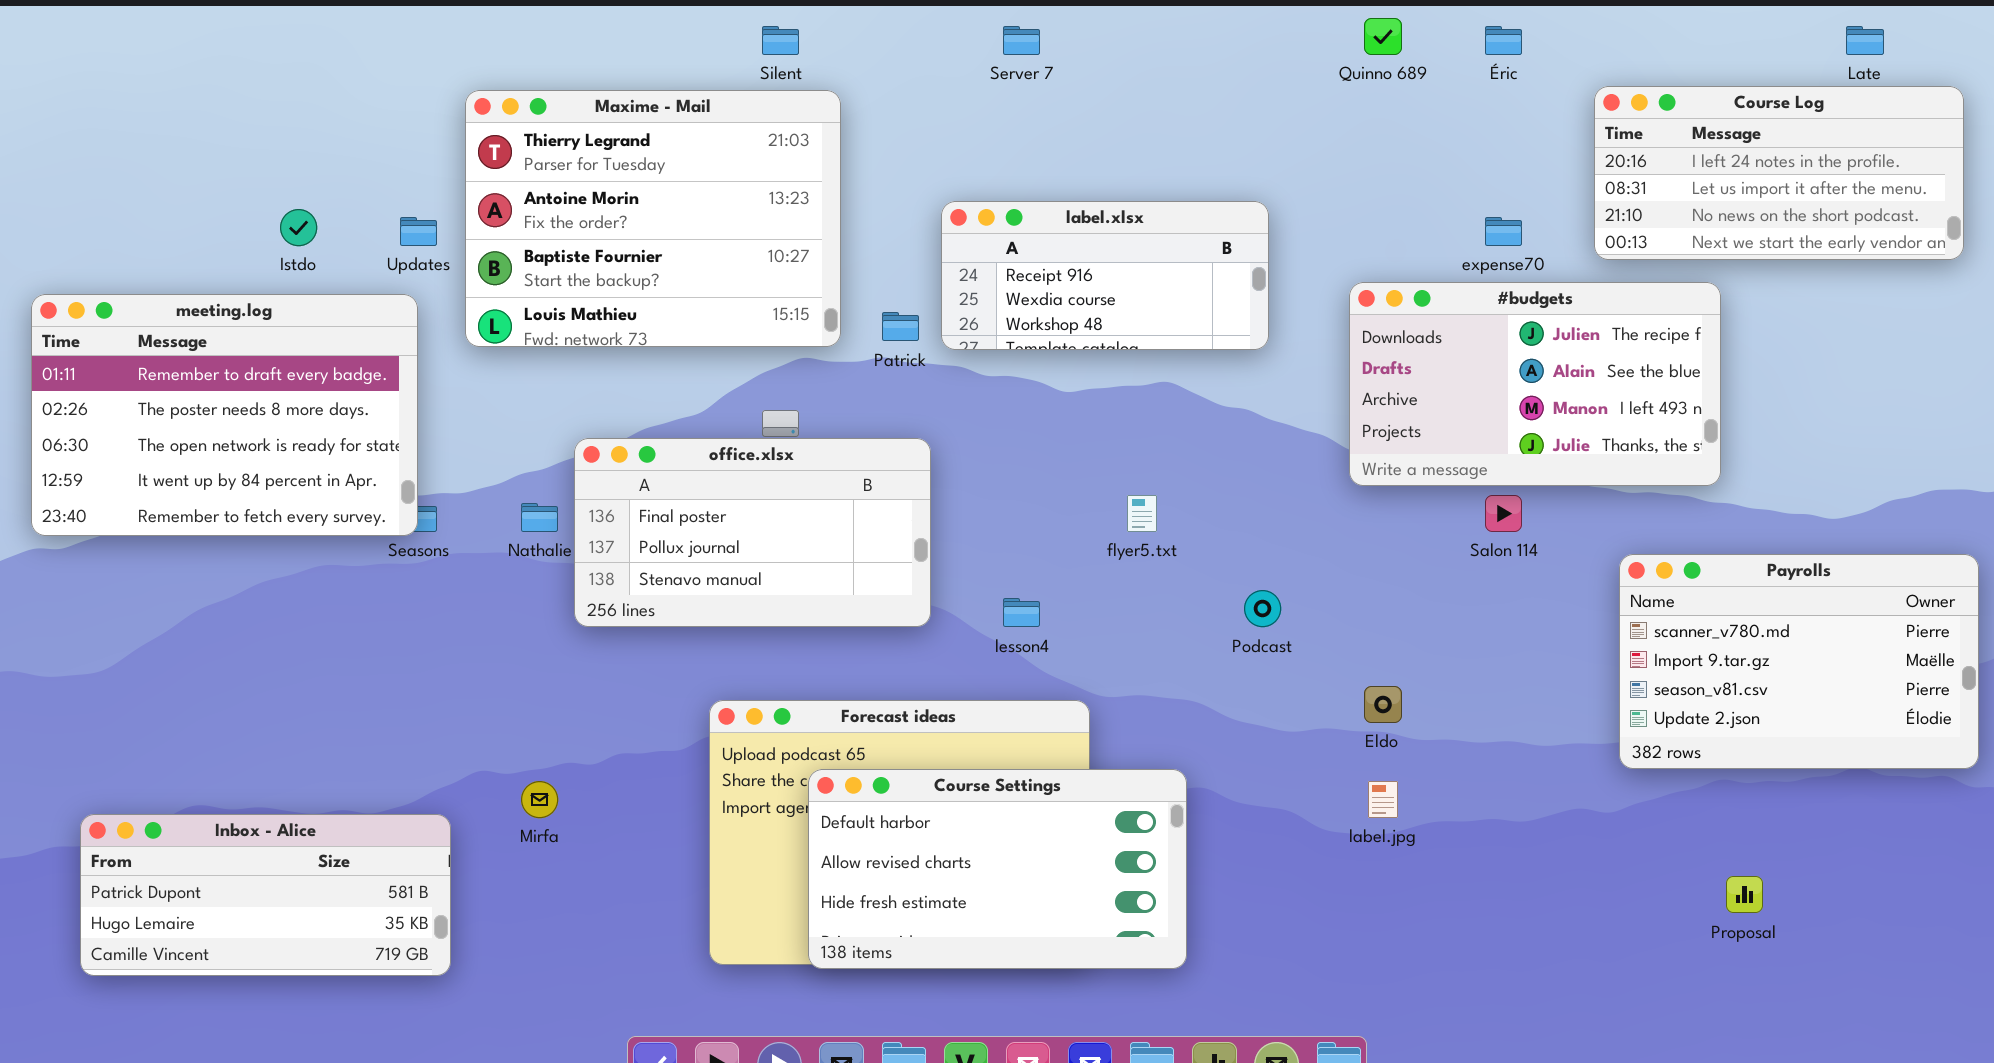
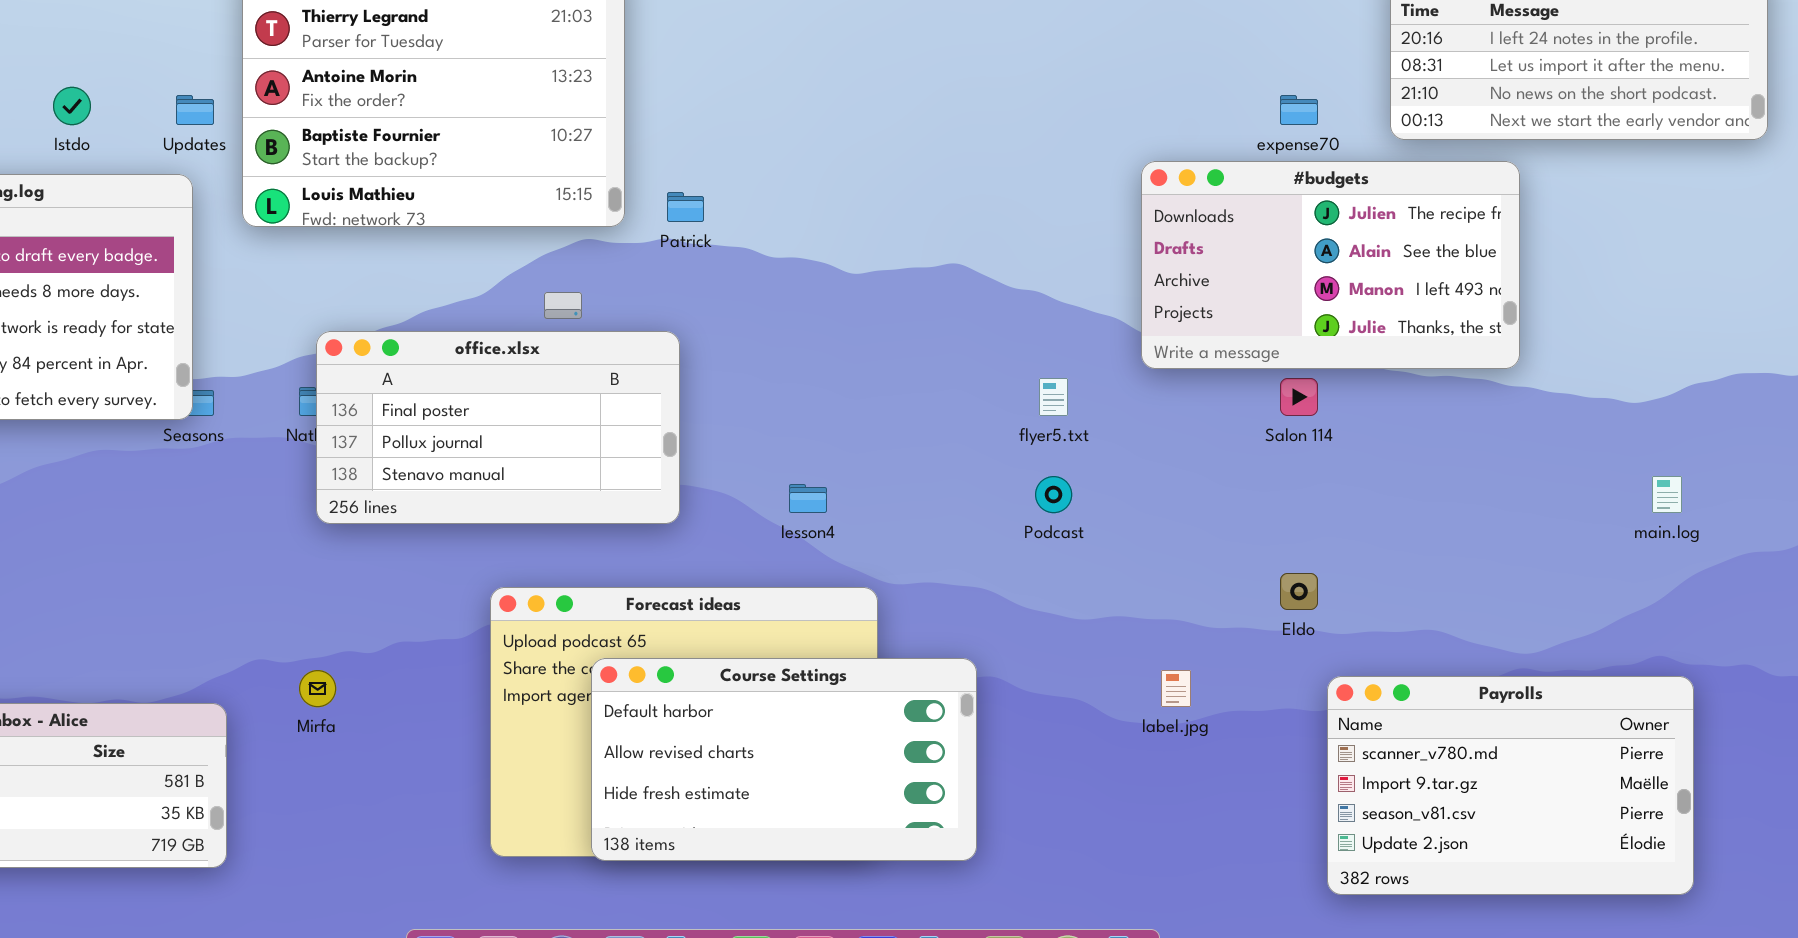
label.xlsx: [941,201,1269,350] -> none, closed
office.xlsx: [574,438,931,627] -> [316,331,680,524], moved
flyer5.txt: [1127,495,1157,532] -> [1039,378,1068,416], moved
Payrolls: [1619,554,1979,769] -> [1327,676,1694,895], moved
Eldo: [1364,686,1402,723] -> [1280,573,1318,610], moved

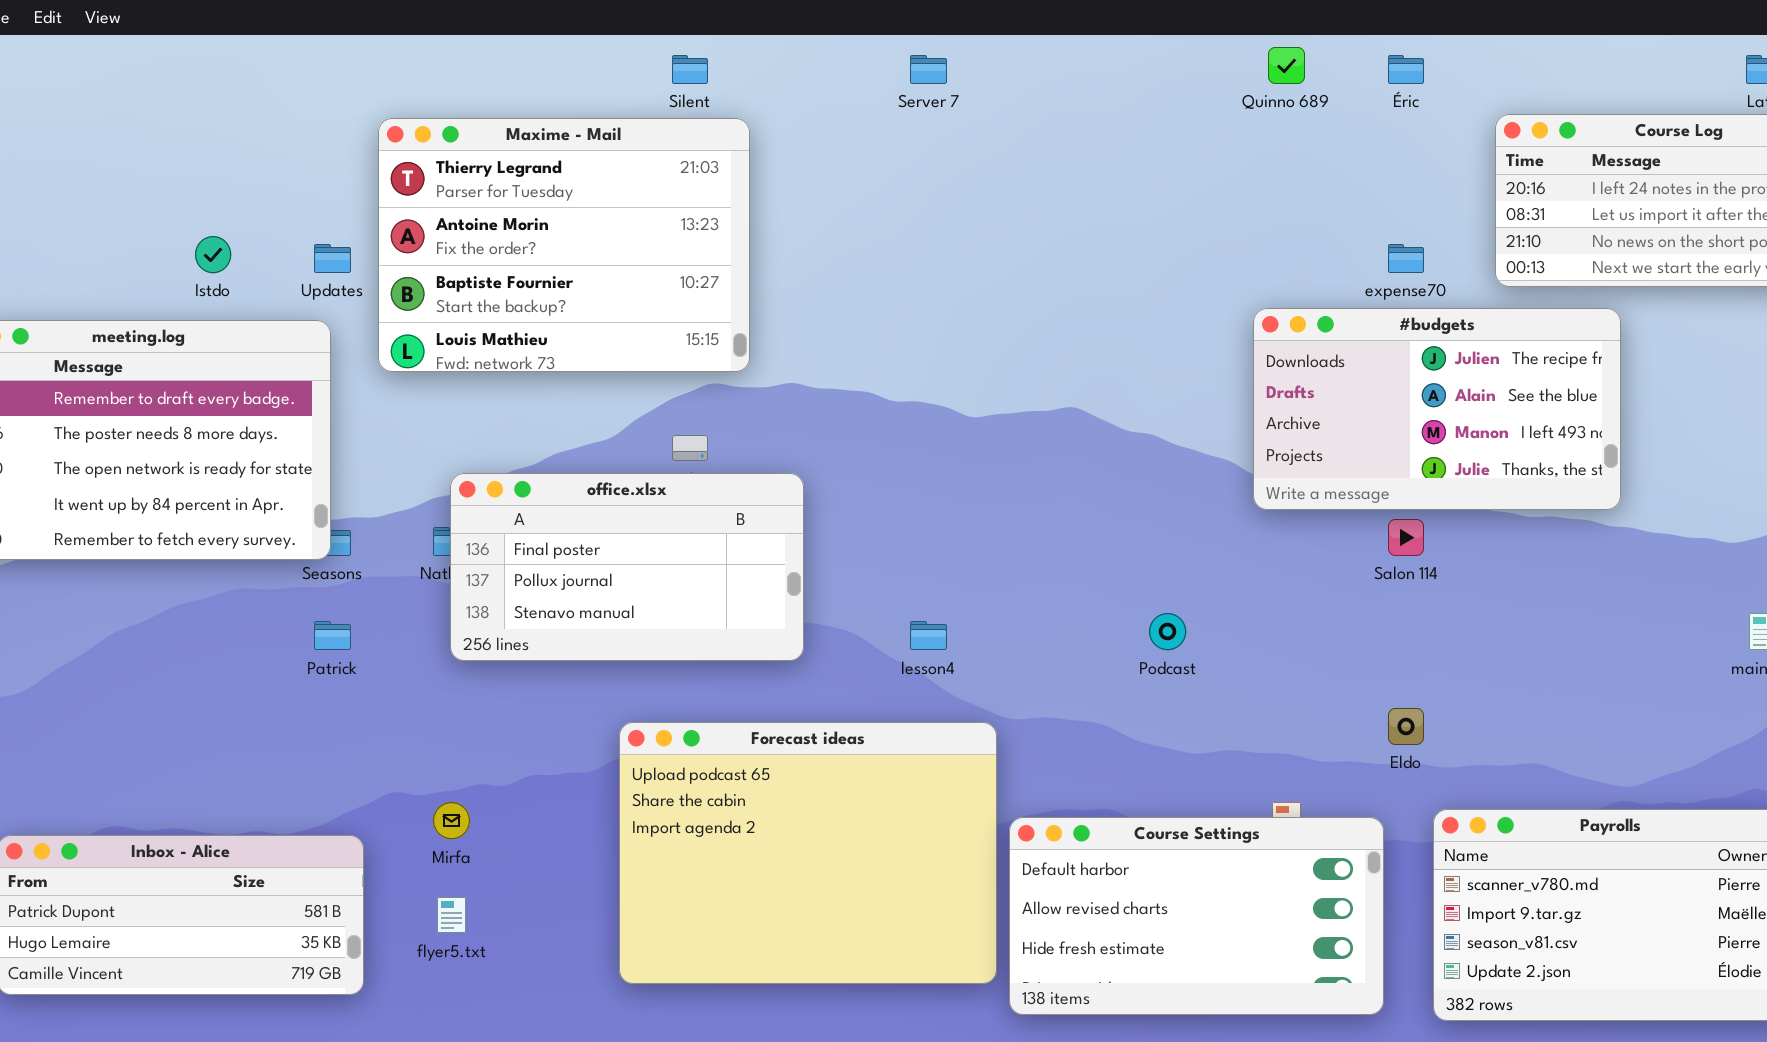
Patrick: [667,192,704,222] -> [314,621,351,650], moved
flyer5.txt: [1039,378,1068,416] -> [437,897,466,933], moved
Course Settings: [591,658,977,861] -> [1009,817,1384,1015], moved

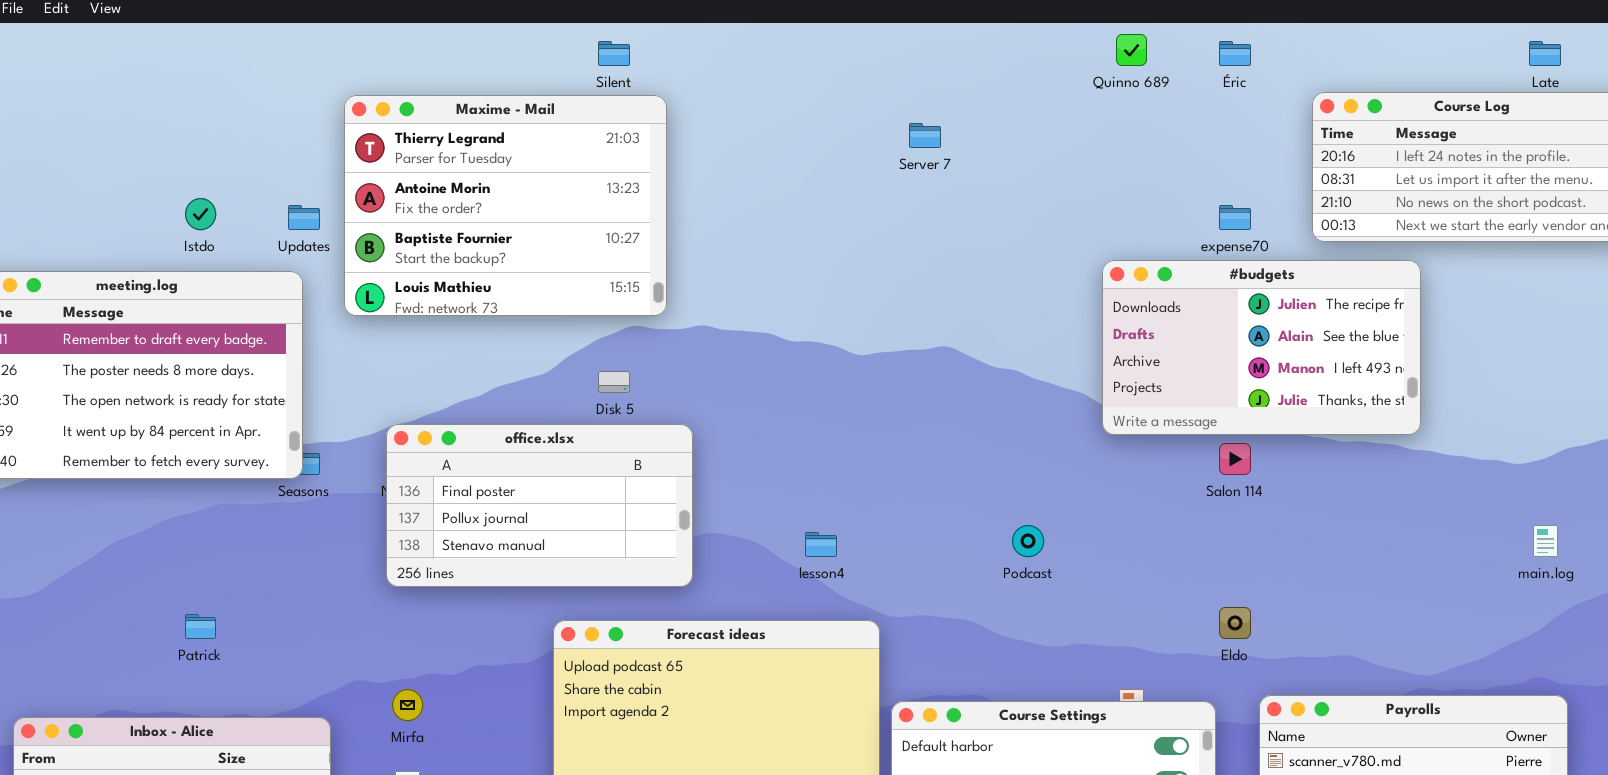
Server 7: [910,55,947,84] -> [909,123,941,148], moved
office.xlsx: [450,473,804,661] -> [386,424,693,587], moved
Patrick: [314,621,351,650] -> [185,614,216,639], moved

